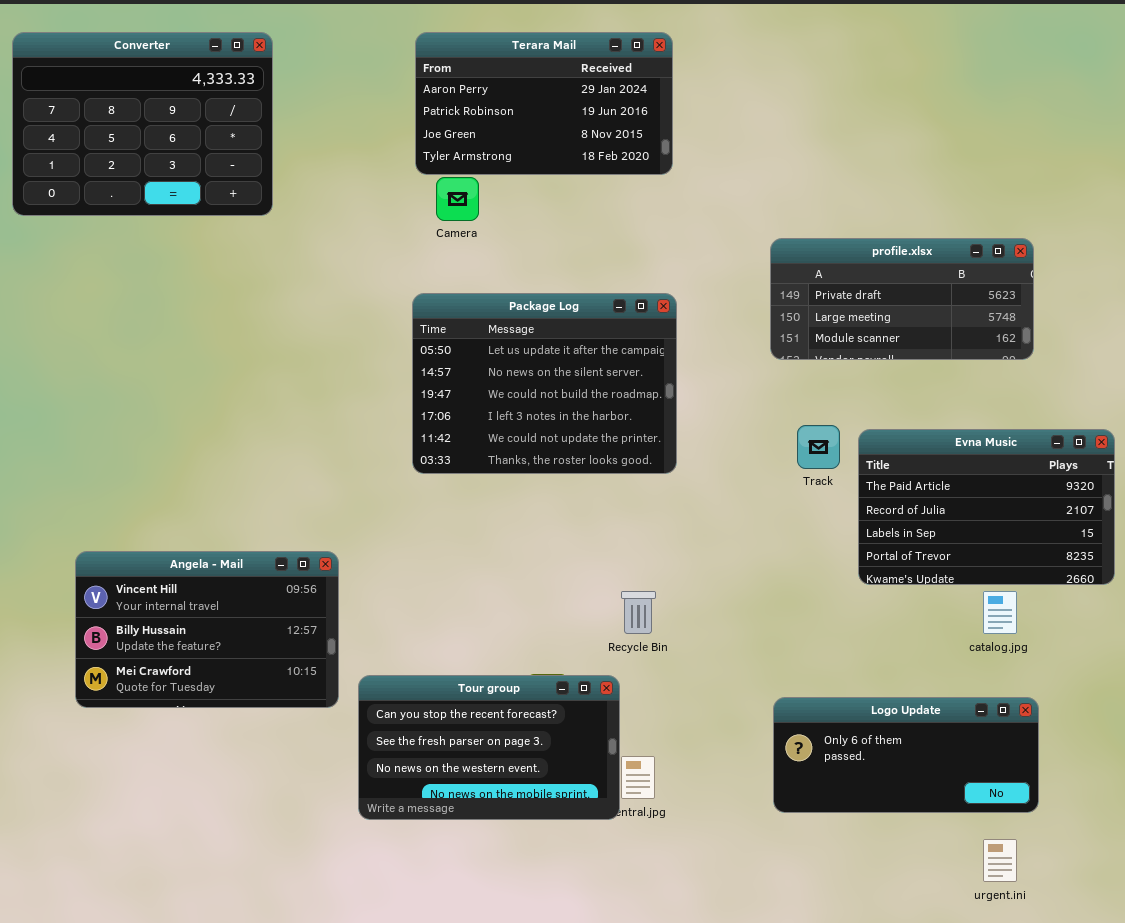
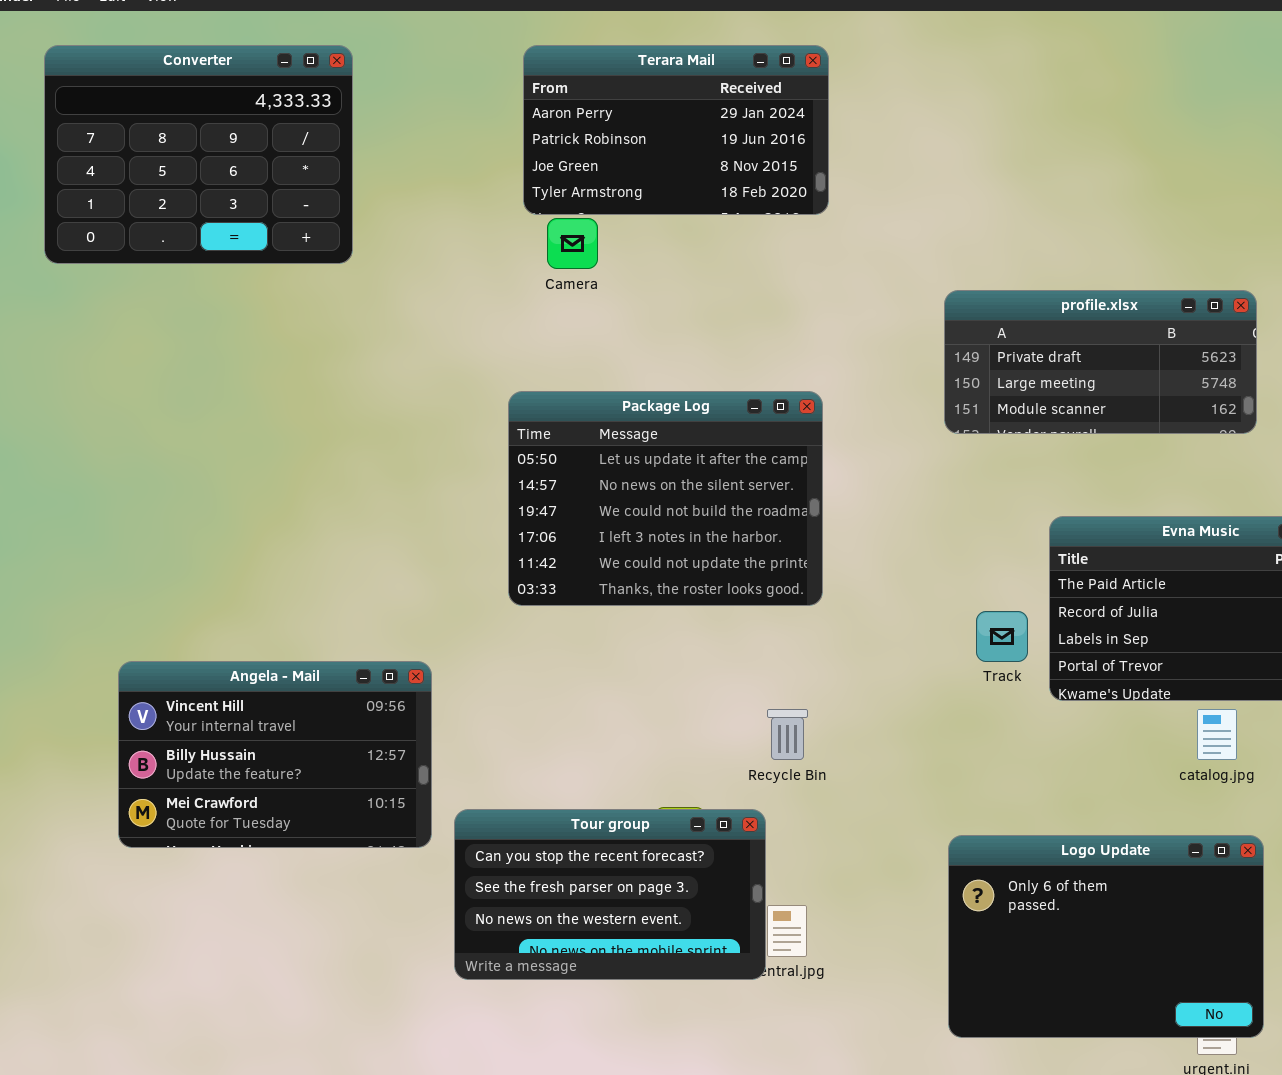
Package Log: [412,293,677,474] -> [508,391,823,606], moved
Track: [797,425,840,469] -> [976,611,1028,662], moved
Logo Update: [773,697,1039,813] -> [948,835,1264,1038], resized

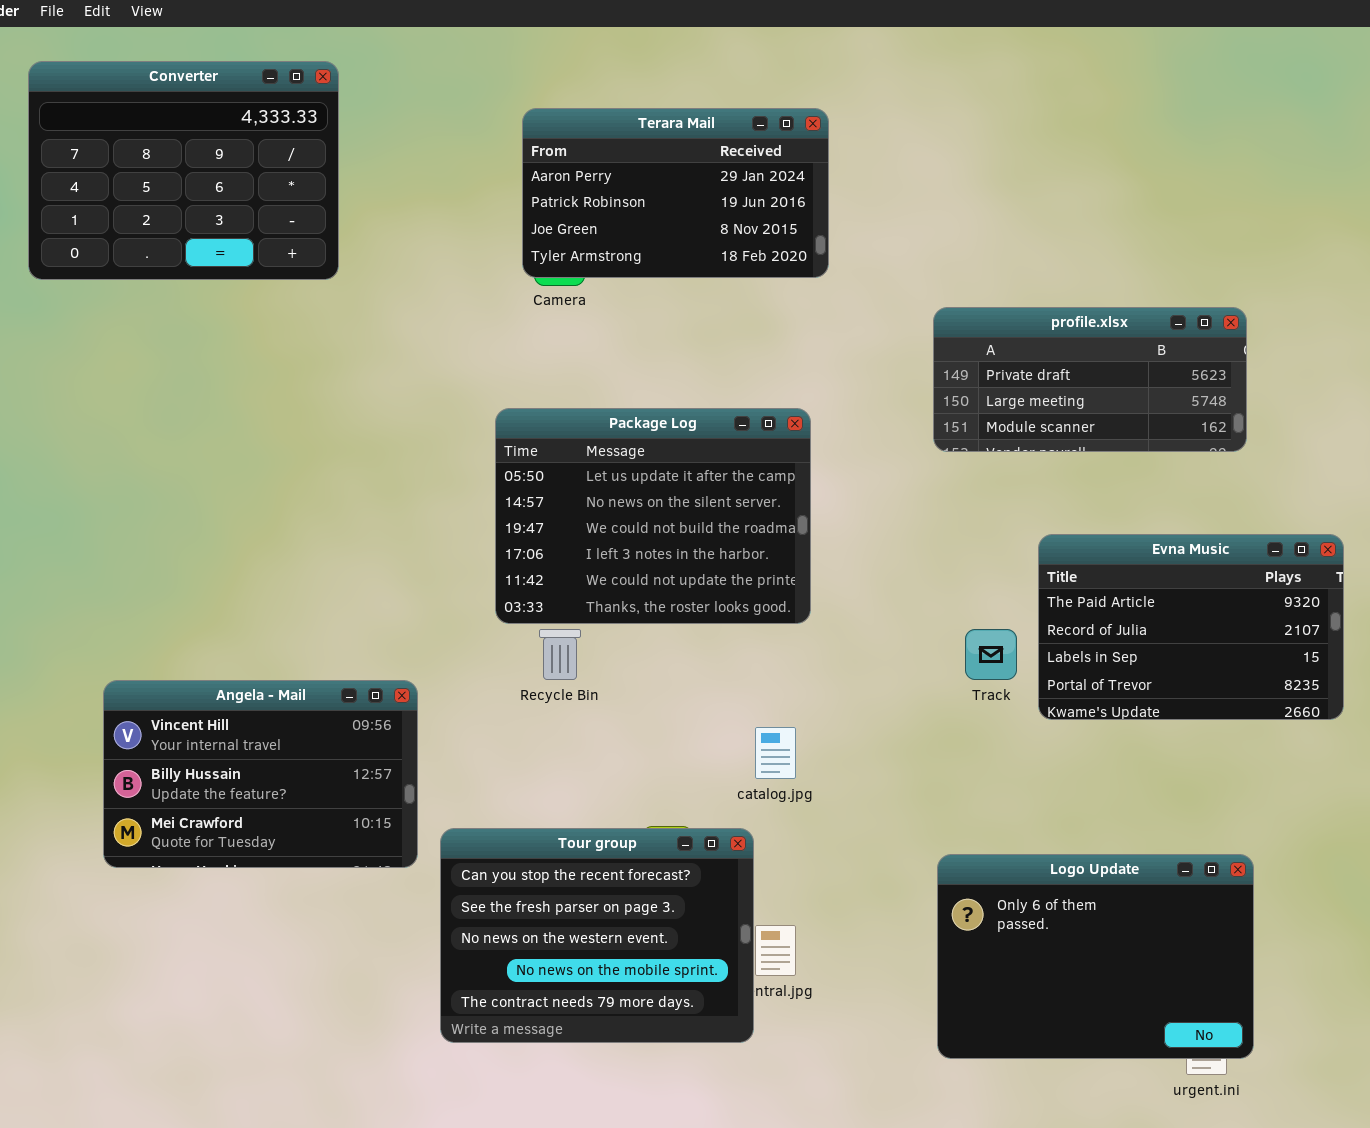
Terara Mail: [523,45,829,215] -> [522,108,829,278], moved
Recycle Bin: [767,709,808,760] -> [539,629,581,680], moved
catalog.jpg: [1197,709,1237,760] -> [755,727,796,779], moved
Tour group: [454,809,766,980] -> [440,828,754,1043], resized

